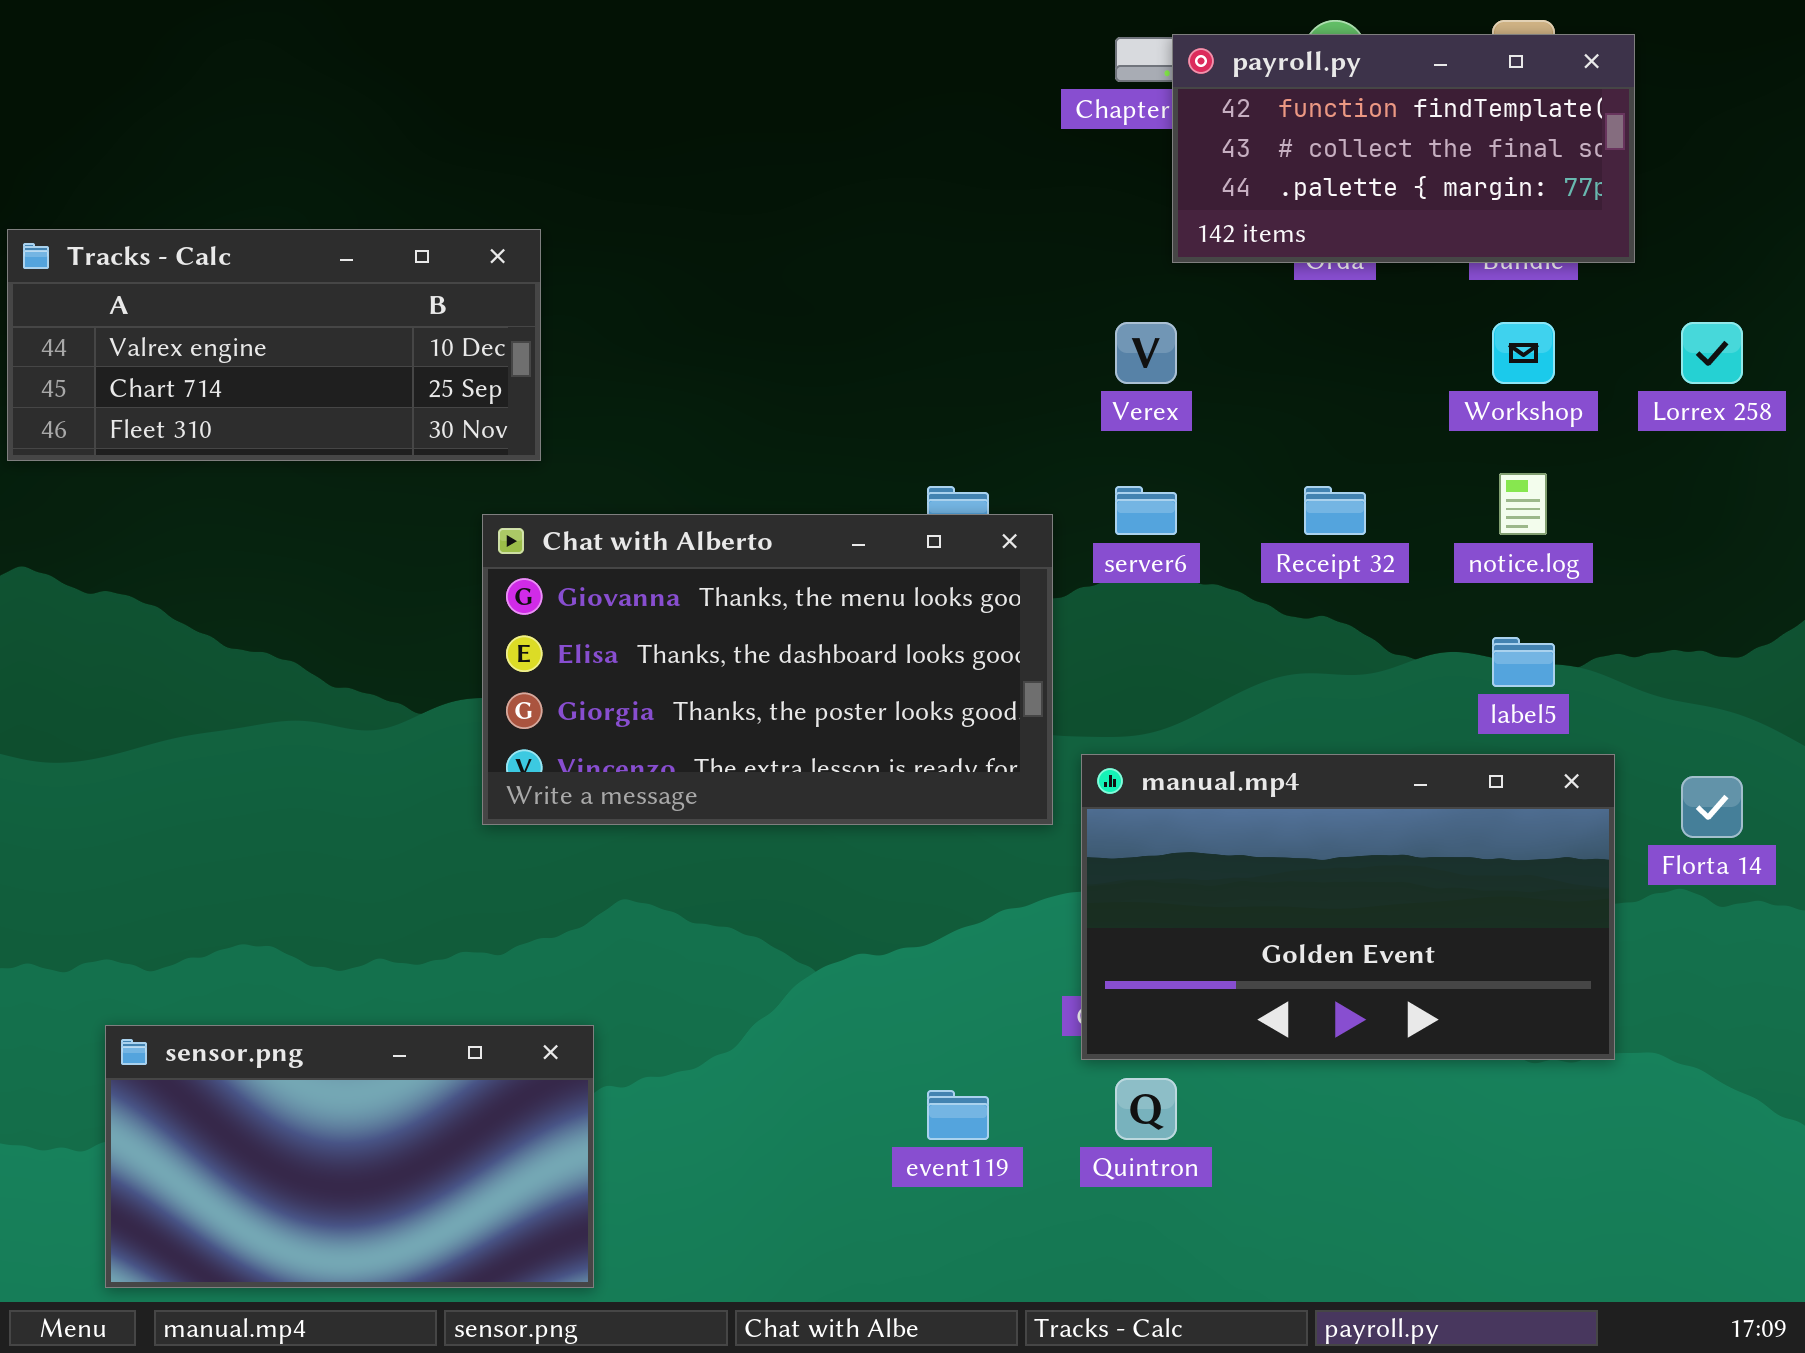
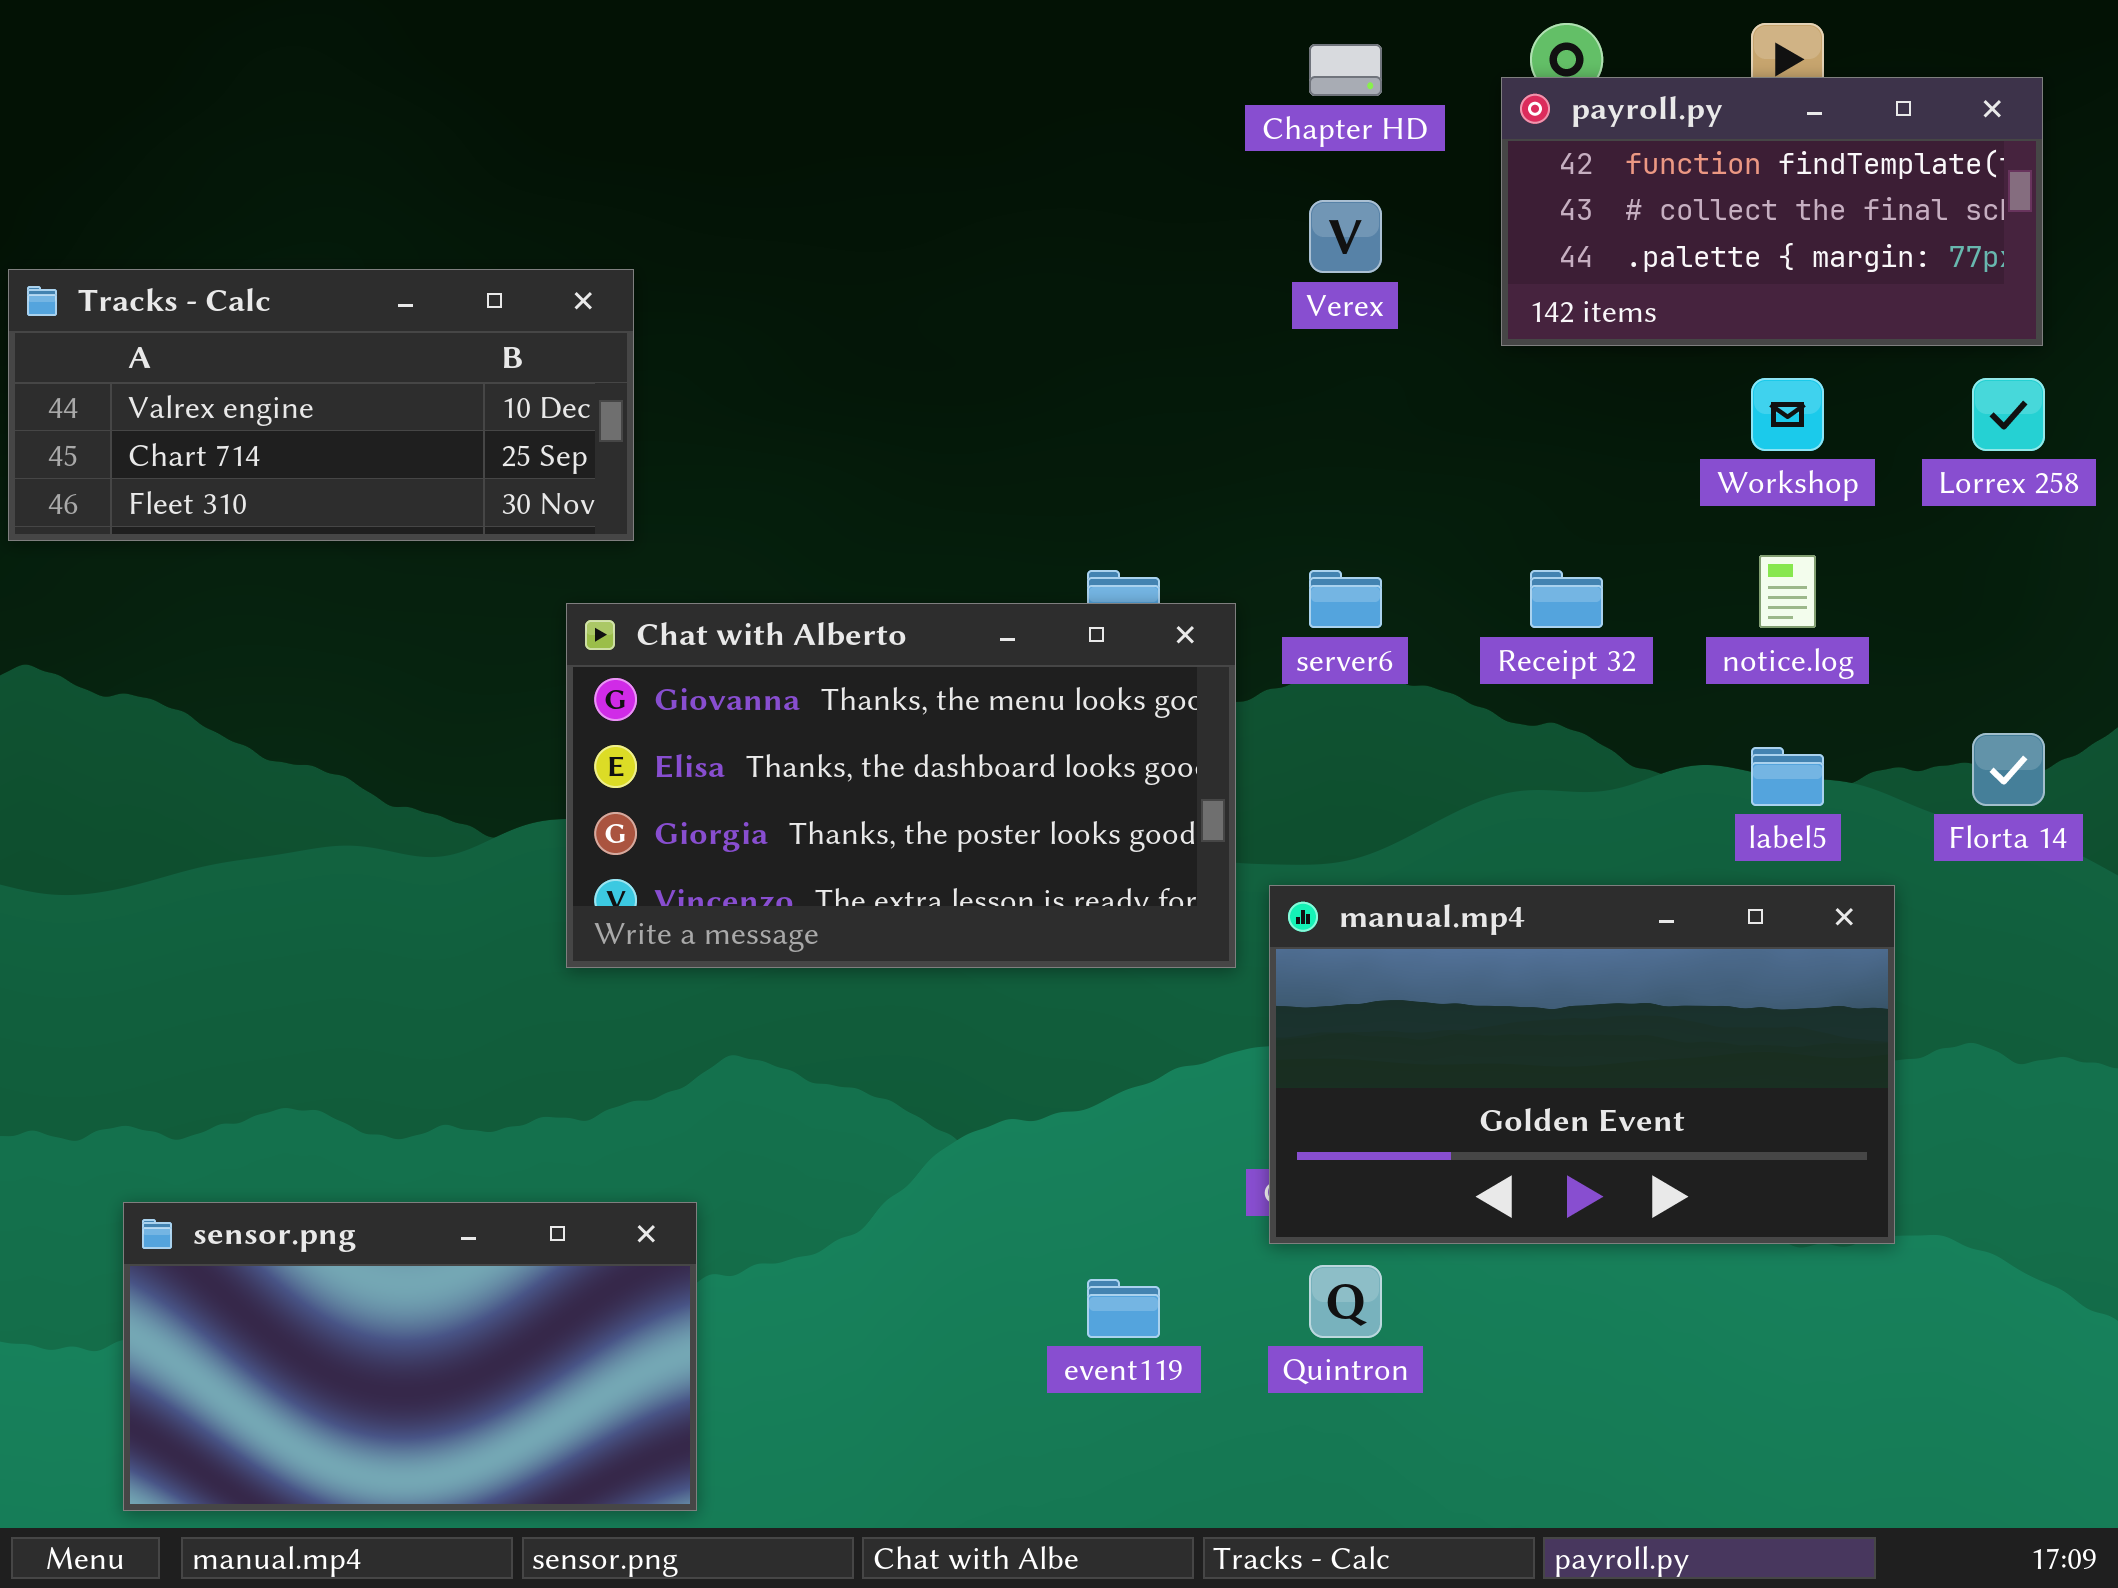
payroll.py: [1172,34,1635,263] -> [1501,77,2043,346], moved
Verex: [1115,322,1177,384] -> [1309,200,1382,273], moved
Florta 14: [1681,776,1743,838] -> [1972,733,2045,806], moved

